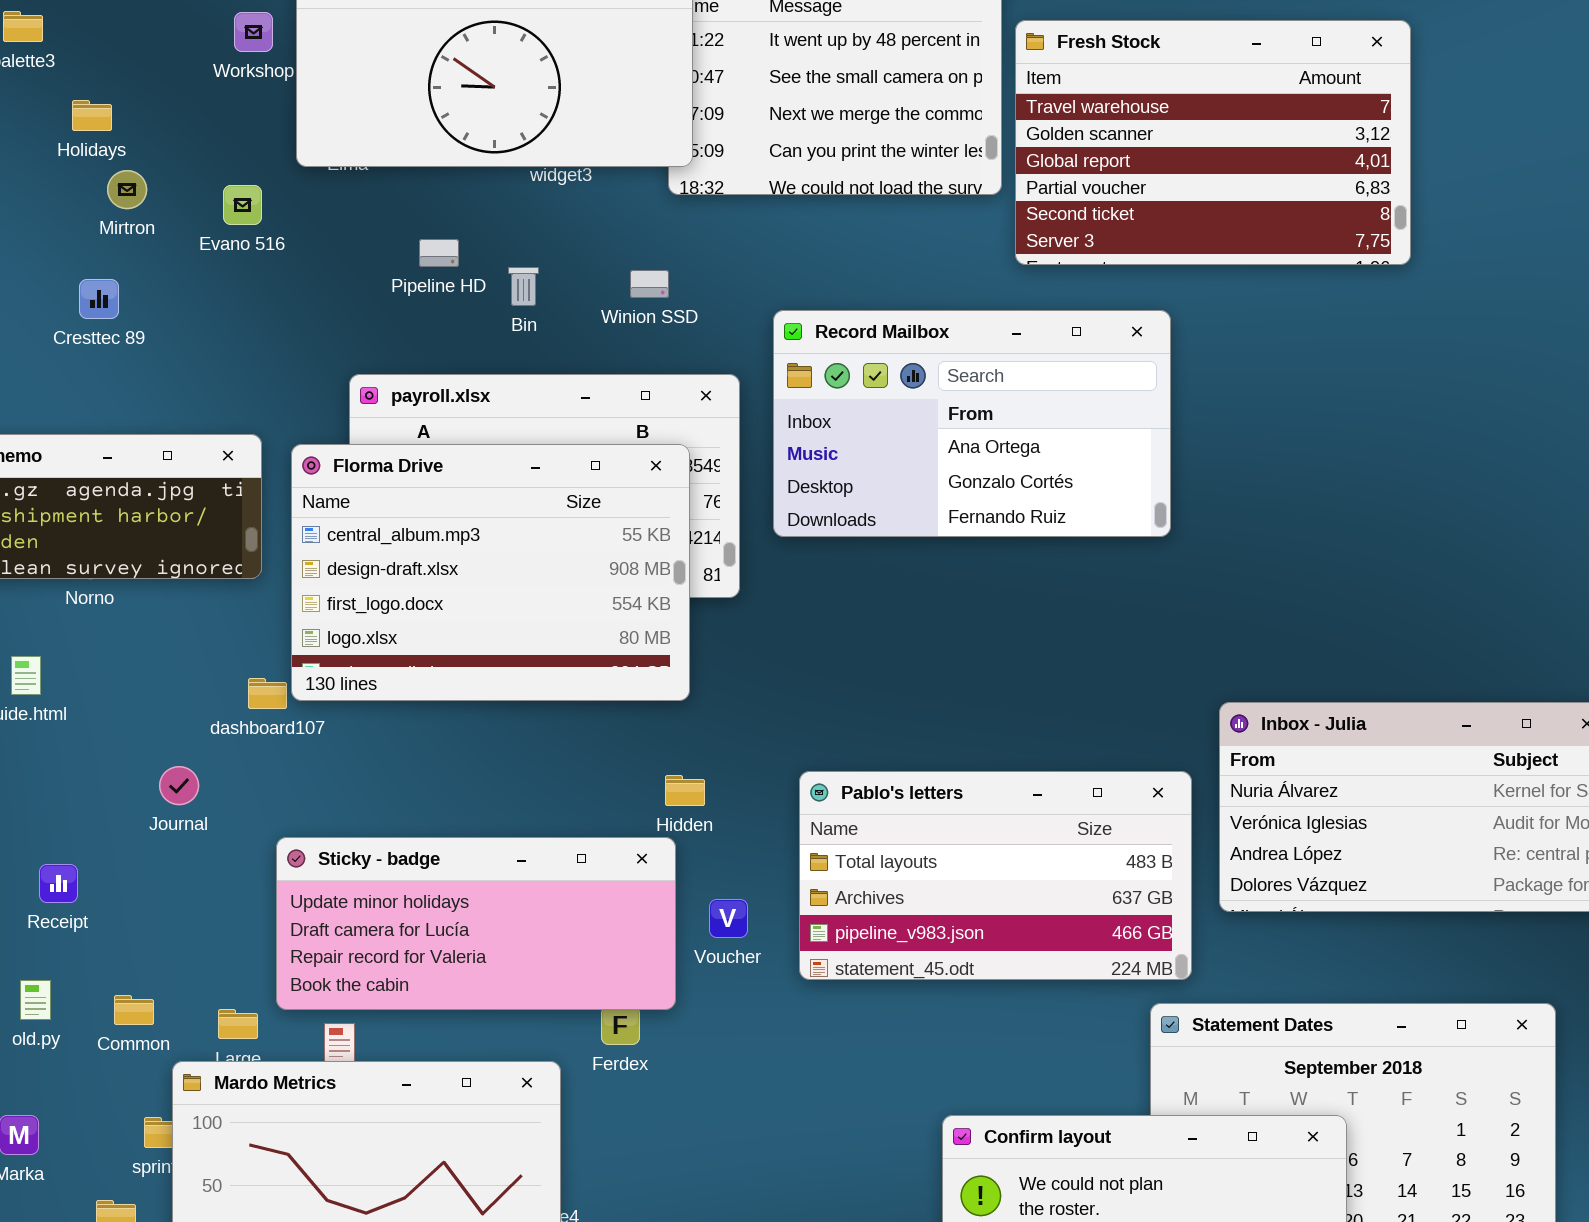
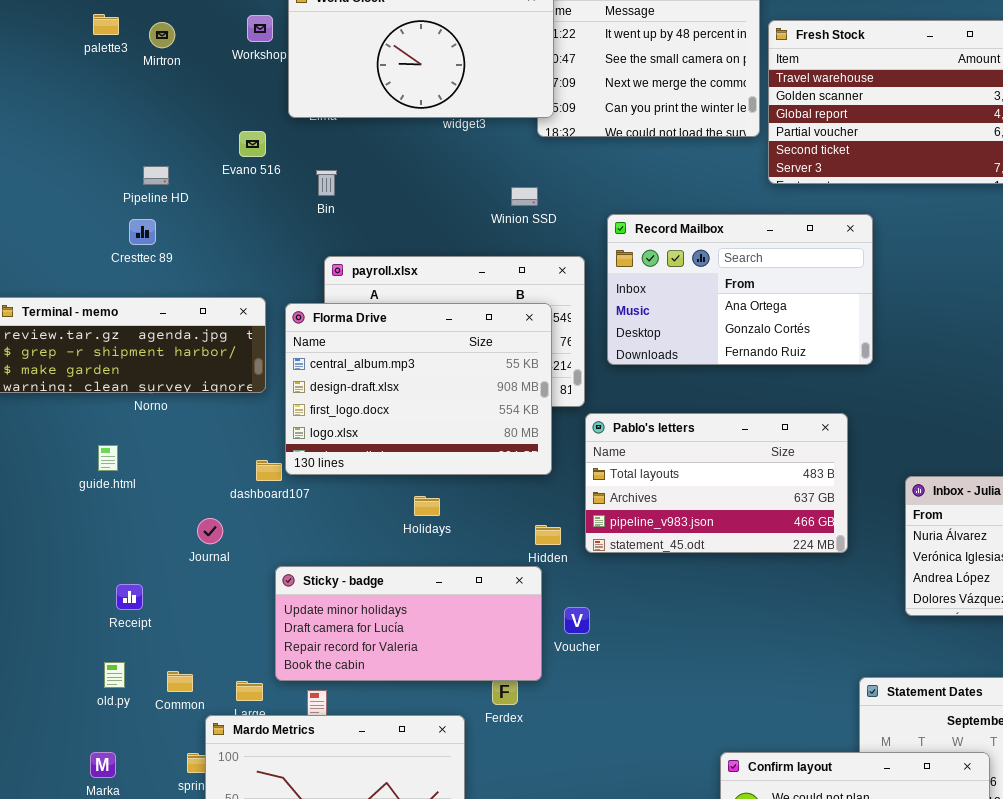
Holidays: [72,100,112,131] -> [414,496,440,516], moved
Mirtron: [107,170,147,209] -> [149,22,175,48], moved
Pipeline HD: [419,239,459,267] -> [143,166,169,185], moved
Bin: [508,267,539,306] -> [316,170,337,196], moved
Cresttec 89: [79,279,119,319] -> [129,219,156,245], moved
Pablo's letters: [799,771,1192,980] -> [585,413,848,553], moved

